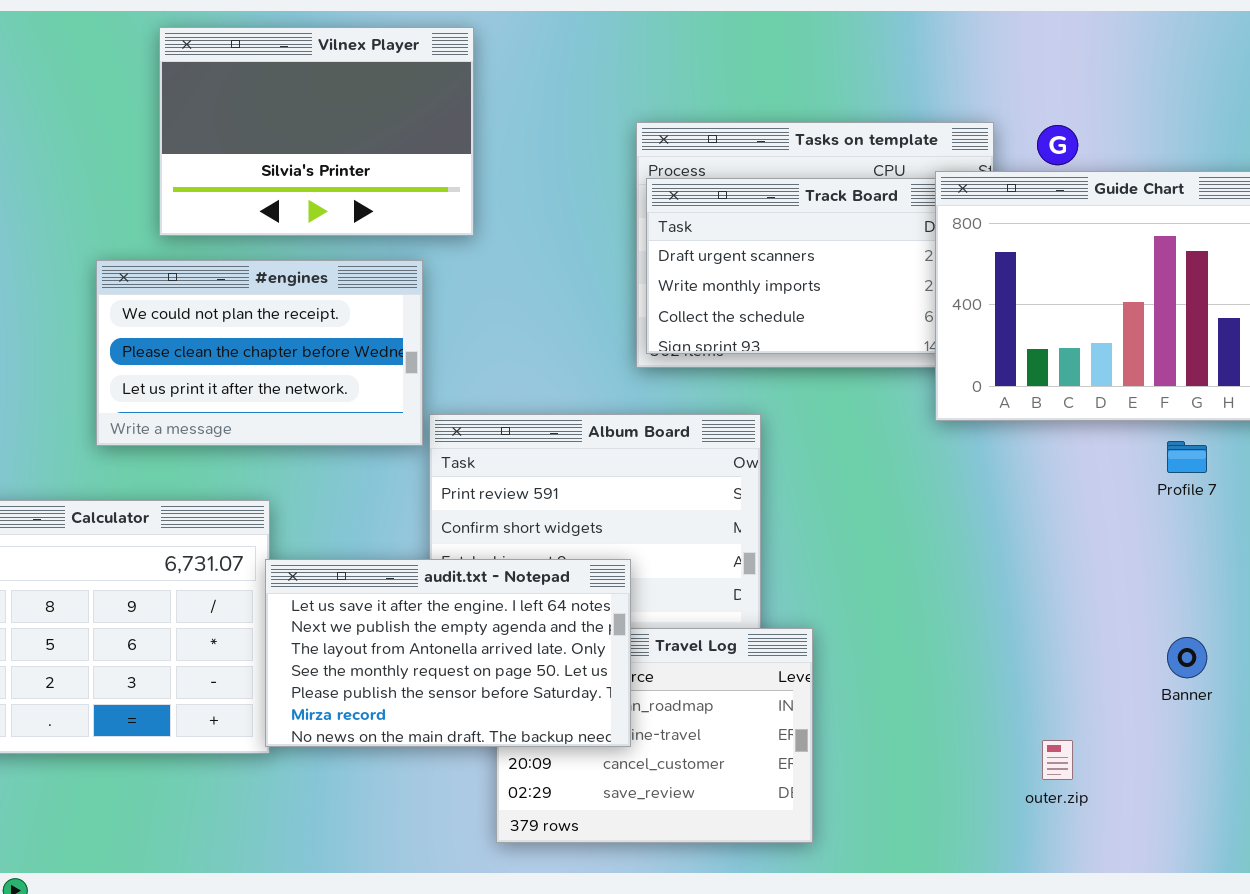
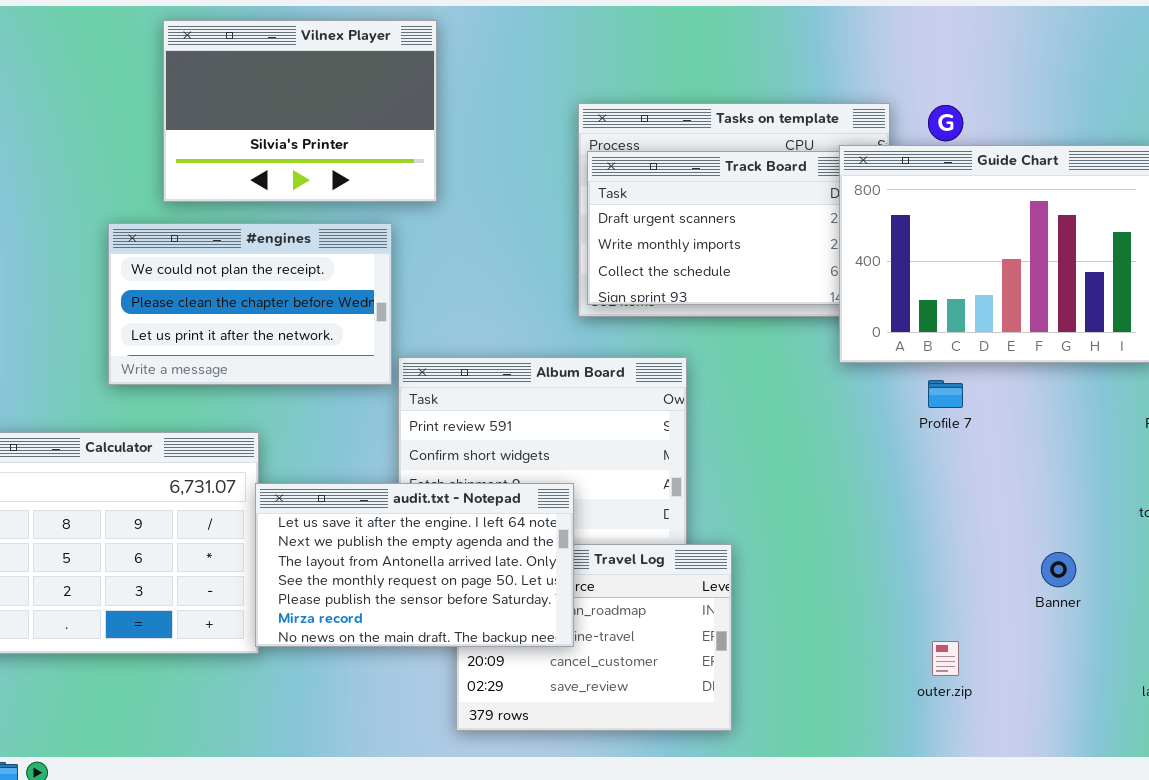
Profile 7: [1167,441,1207,473] -> [928,380,963,408], moved

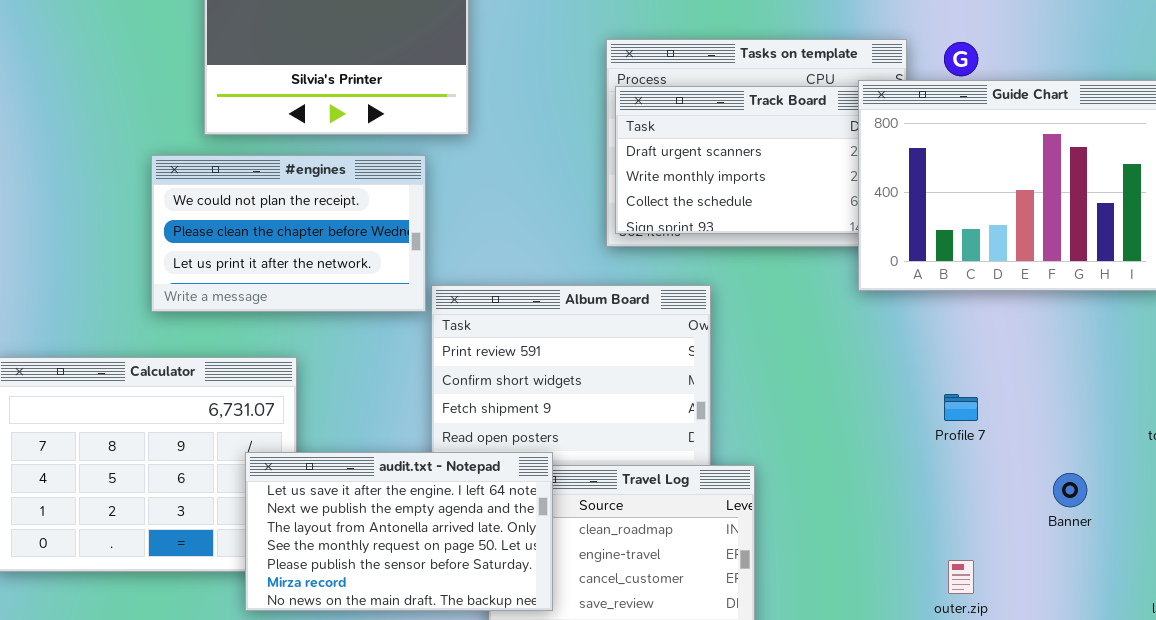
Profile 7: [928,380,963,408] -> [944,394,978,421], moved
audit.txt - Notepad: [255,483,574,647] -> [245,452,553,611], moved

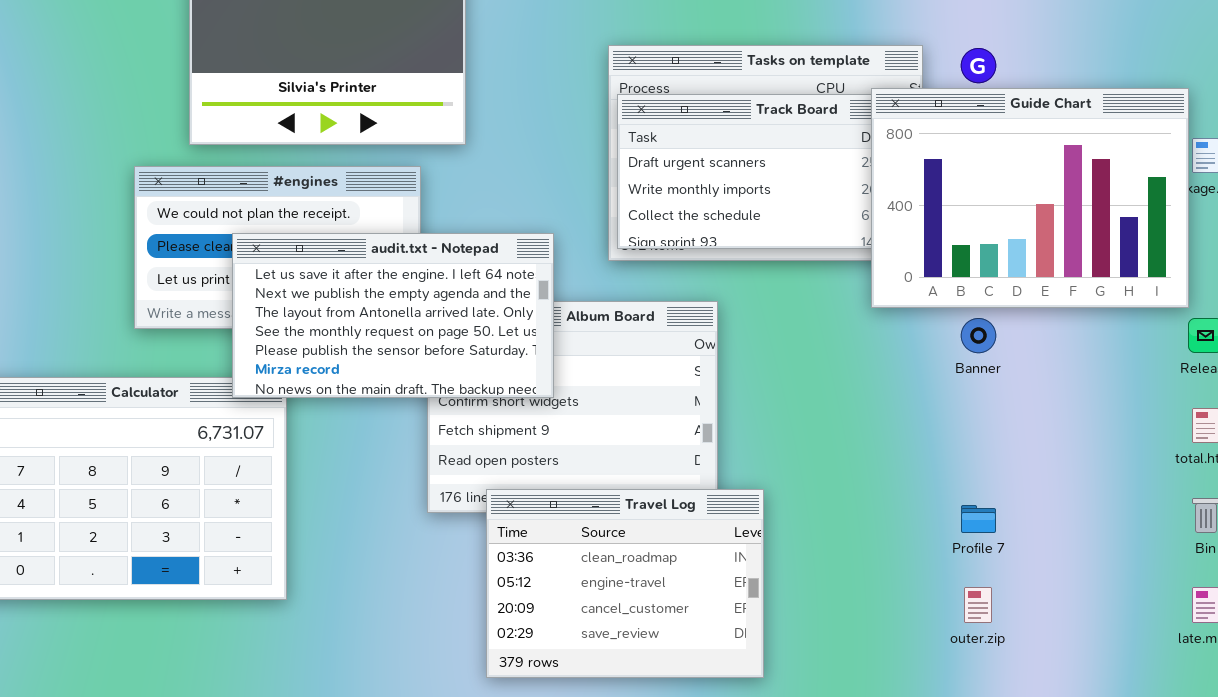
Profile 7: [944,394,978,421] -> [961,505,996,533], moved
audit.txt - Notepad: [245,452,553,611] -> [232,233,554,398], moved
Banner: [1053,473,1087,507] -> [961,318,996,353], moved

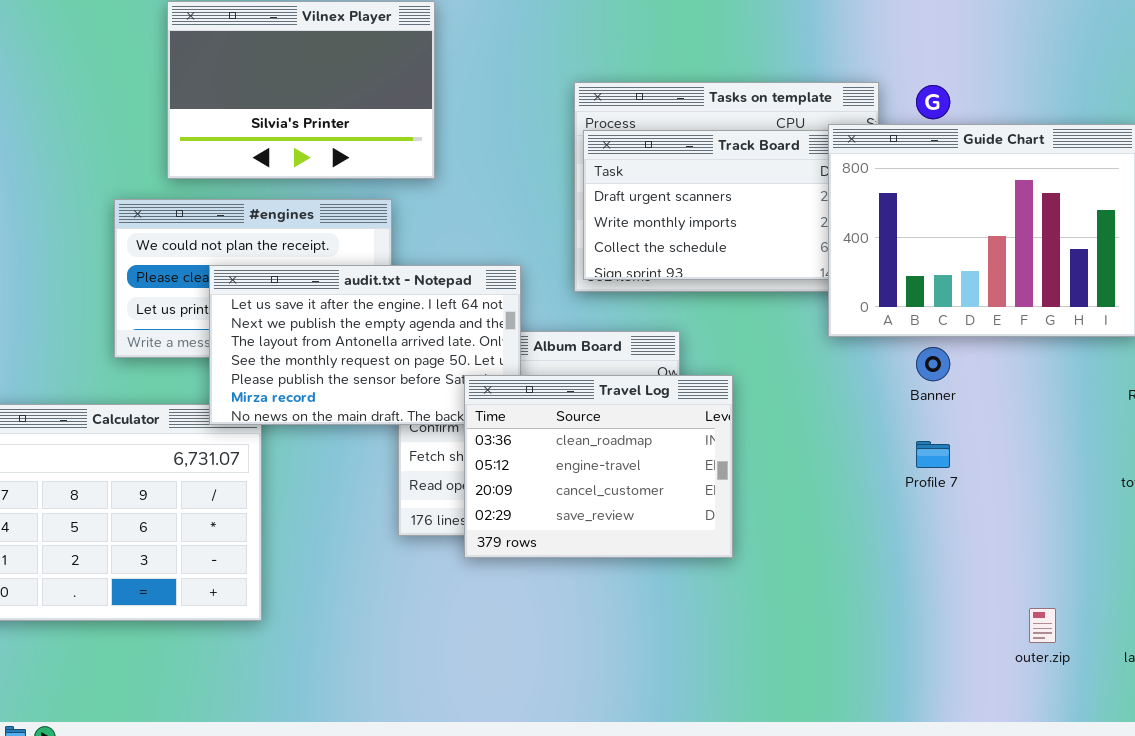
Travel Log: [486,489,764,678] -> [464,375,733,558], moved
Profile 7: [961,505,996,533] -> [916,441,950,468], moved
outer.zip: [964,587,992,623] -> [1029,608,1056,643], moved

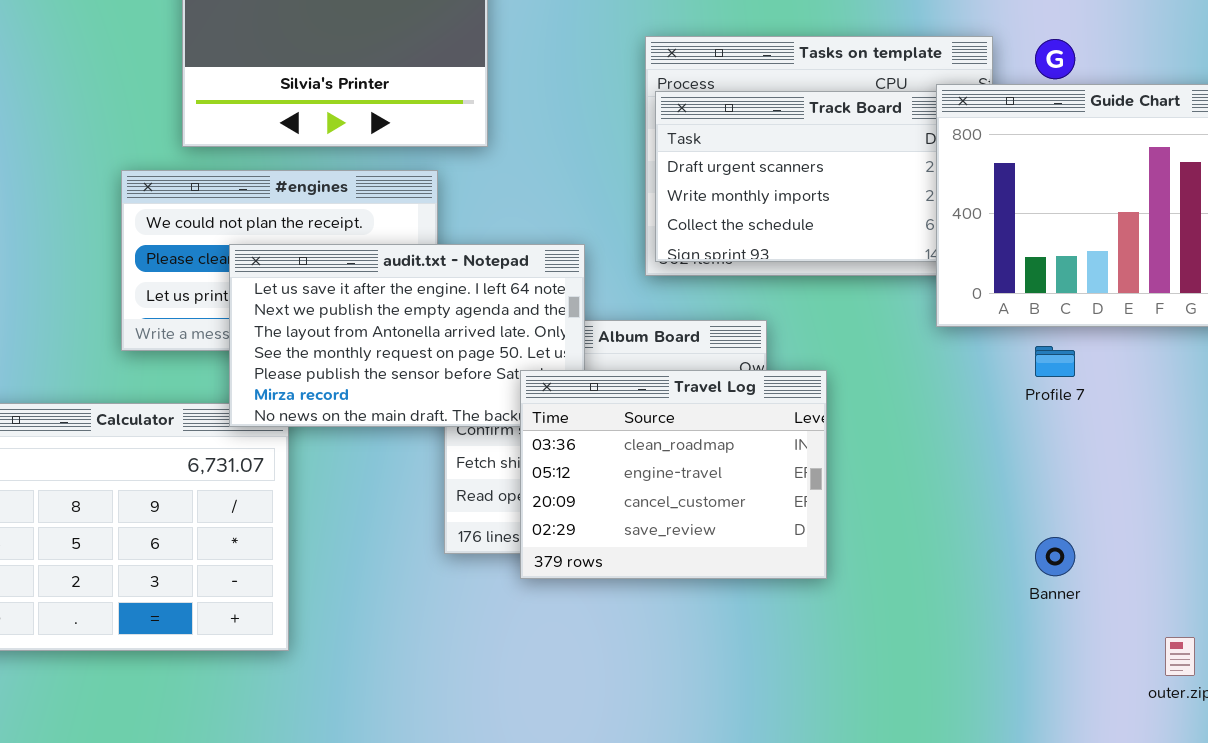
Banner: [916,347,950,381] -> [1035,537,1075,576], moved
Profile 7: [916,441,950,468] -> [1035,346,1075,377], moved

